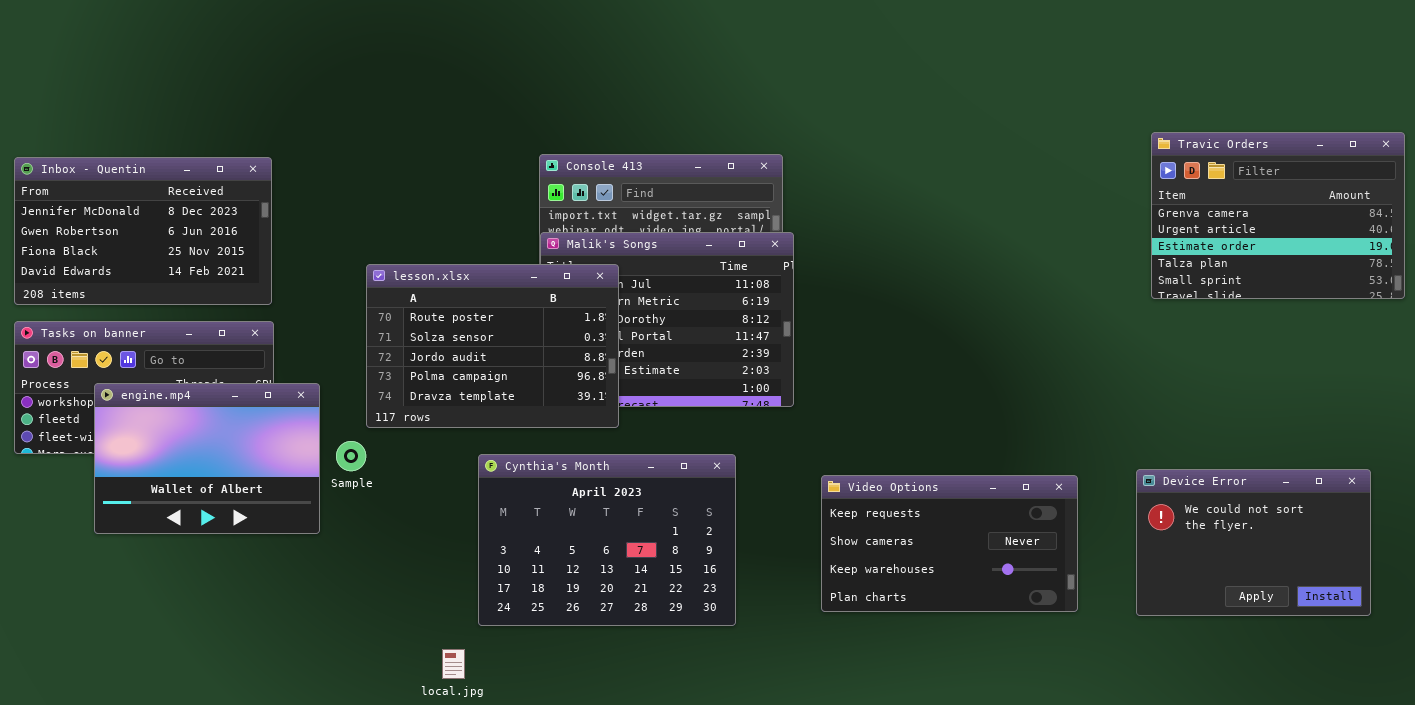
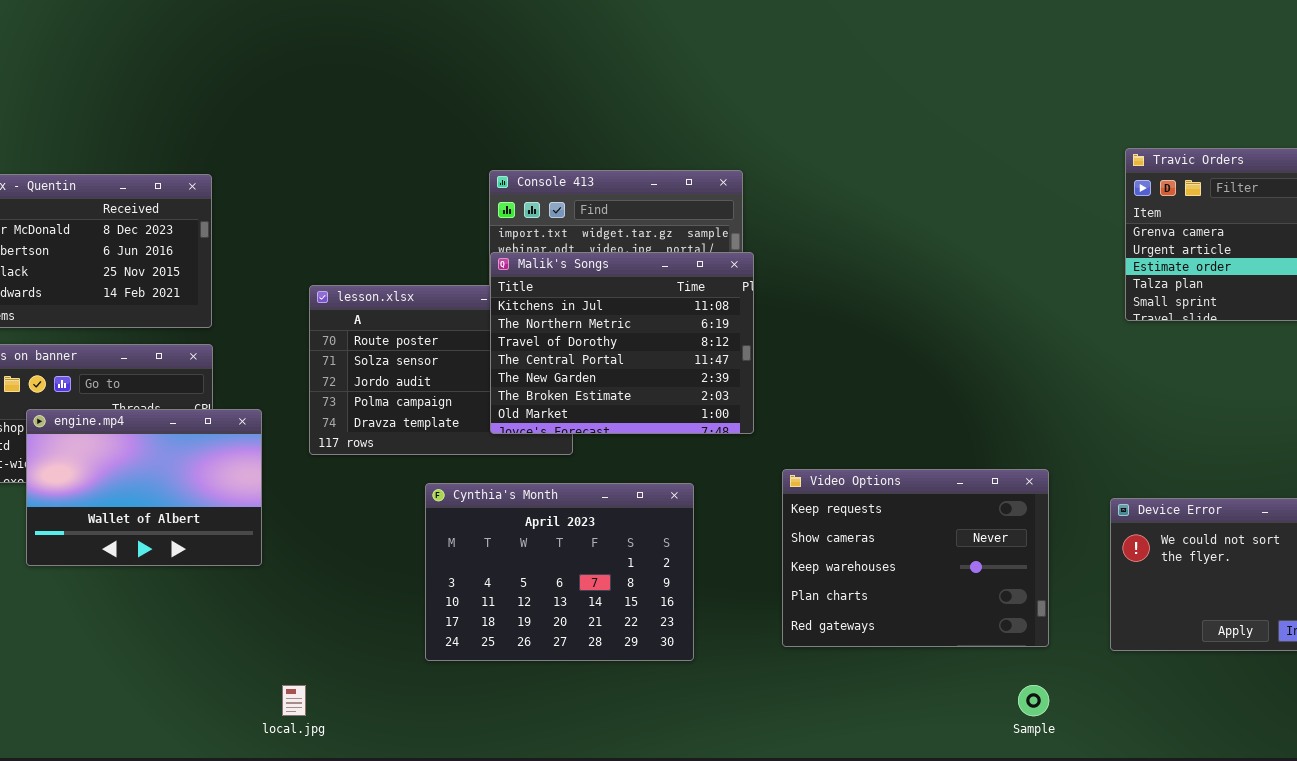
Malik's Songs: [540,232,794,407] -> [490,252,754,434], raised
Sample: [336,441,366,471] -> [1018,685,1049,716], moved
Video Options: [821,475,1078,612] -> [782,469,1049,647], resized
local.jpg: [442,649,465,679] -> [282,685,306,716], moved

